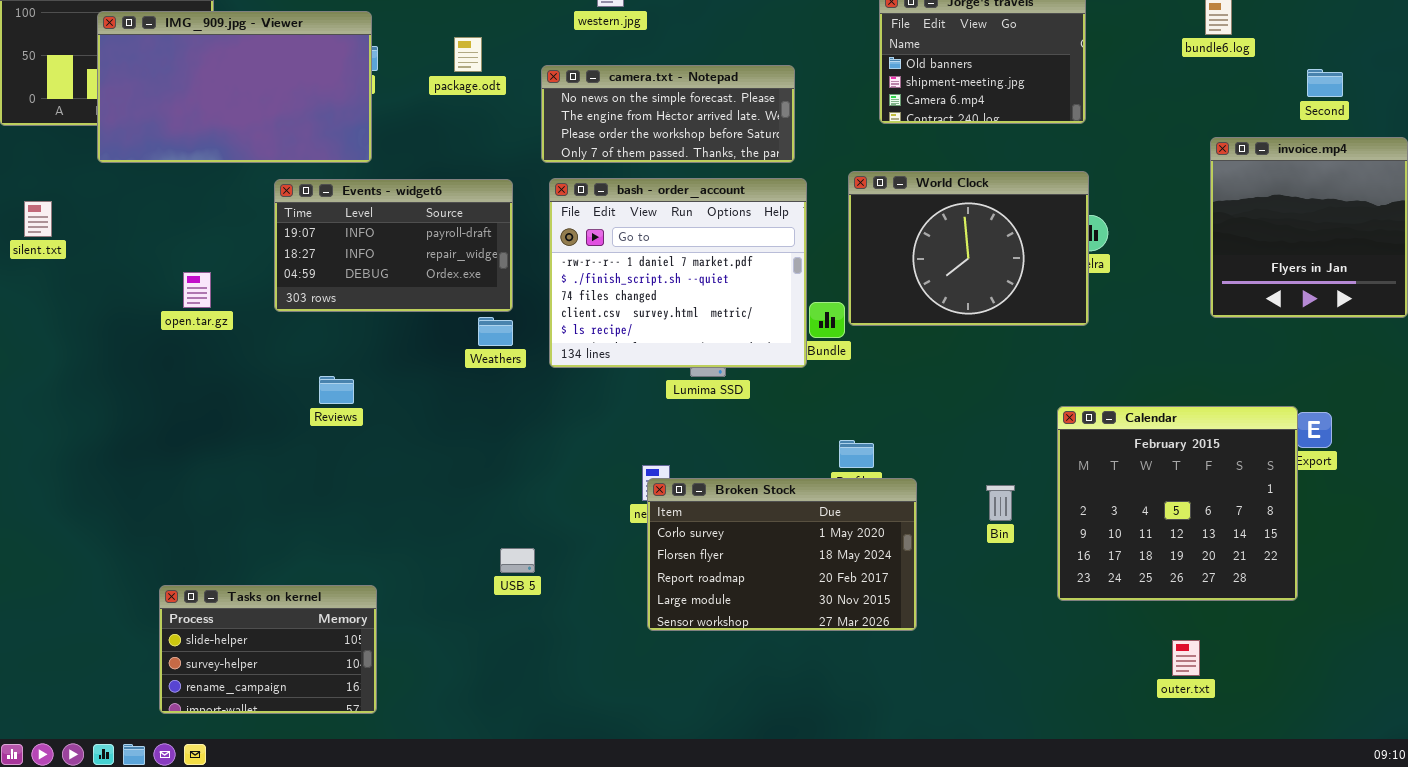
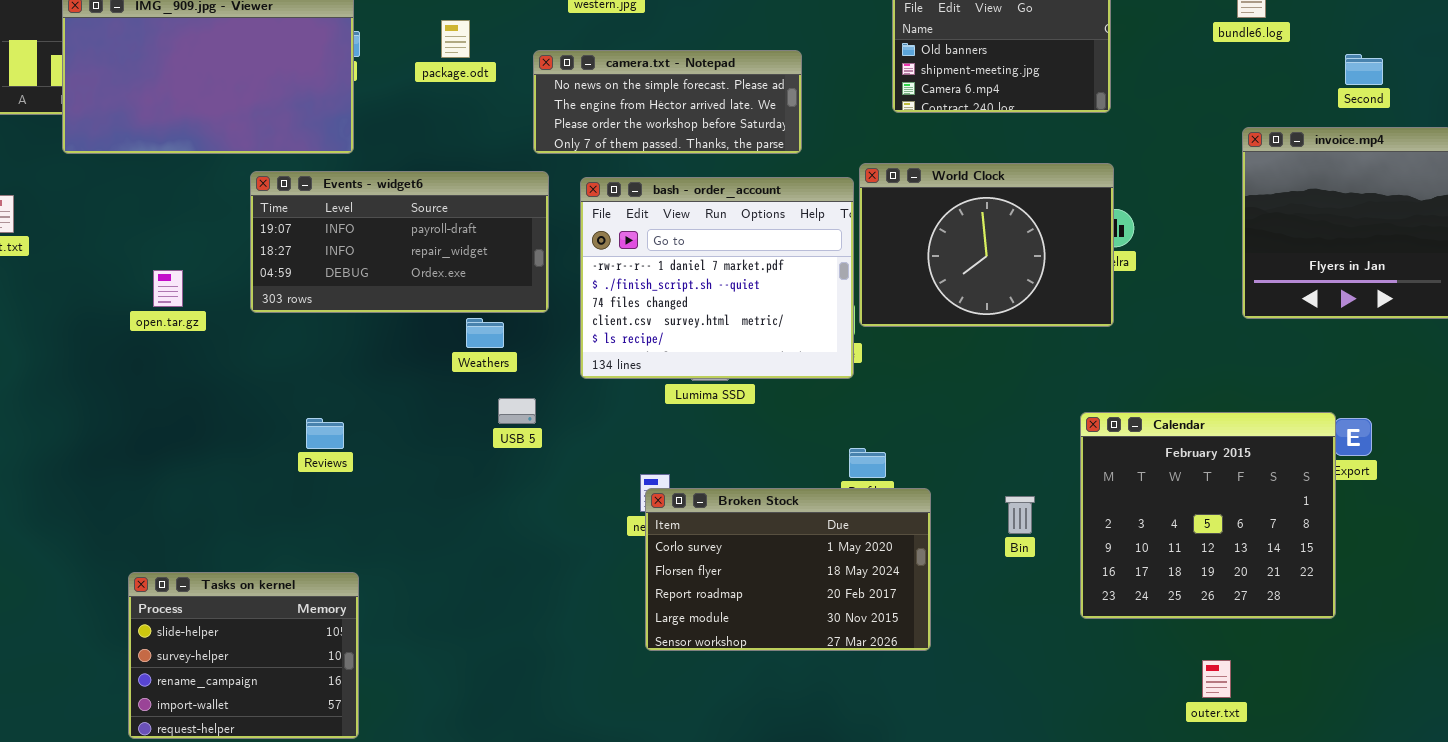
bash - order_account: [549,178,807,368] -> [580,177,854,379], moved
Events - widget6: [274,179,513,312] -> [250,171,549,313], resized
Reviews: [319,376,354,404] -> [306,418,344,449], moved
USB 5: [500,548,535,573] -> [498,398,536,424], moved
Tasks on kernel: [159,585,377,714] -> [128,572,359,739], resized

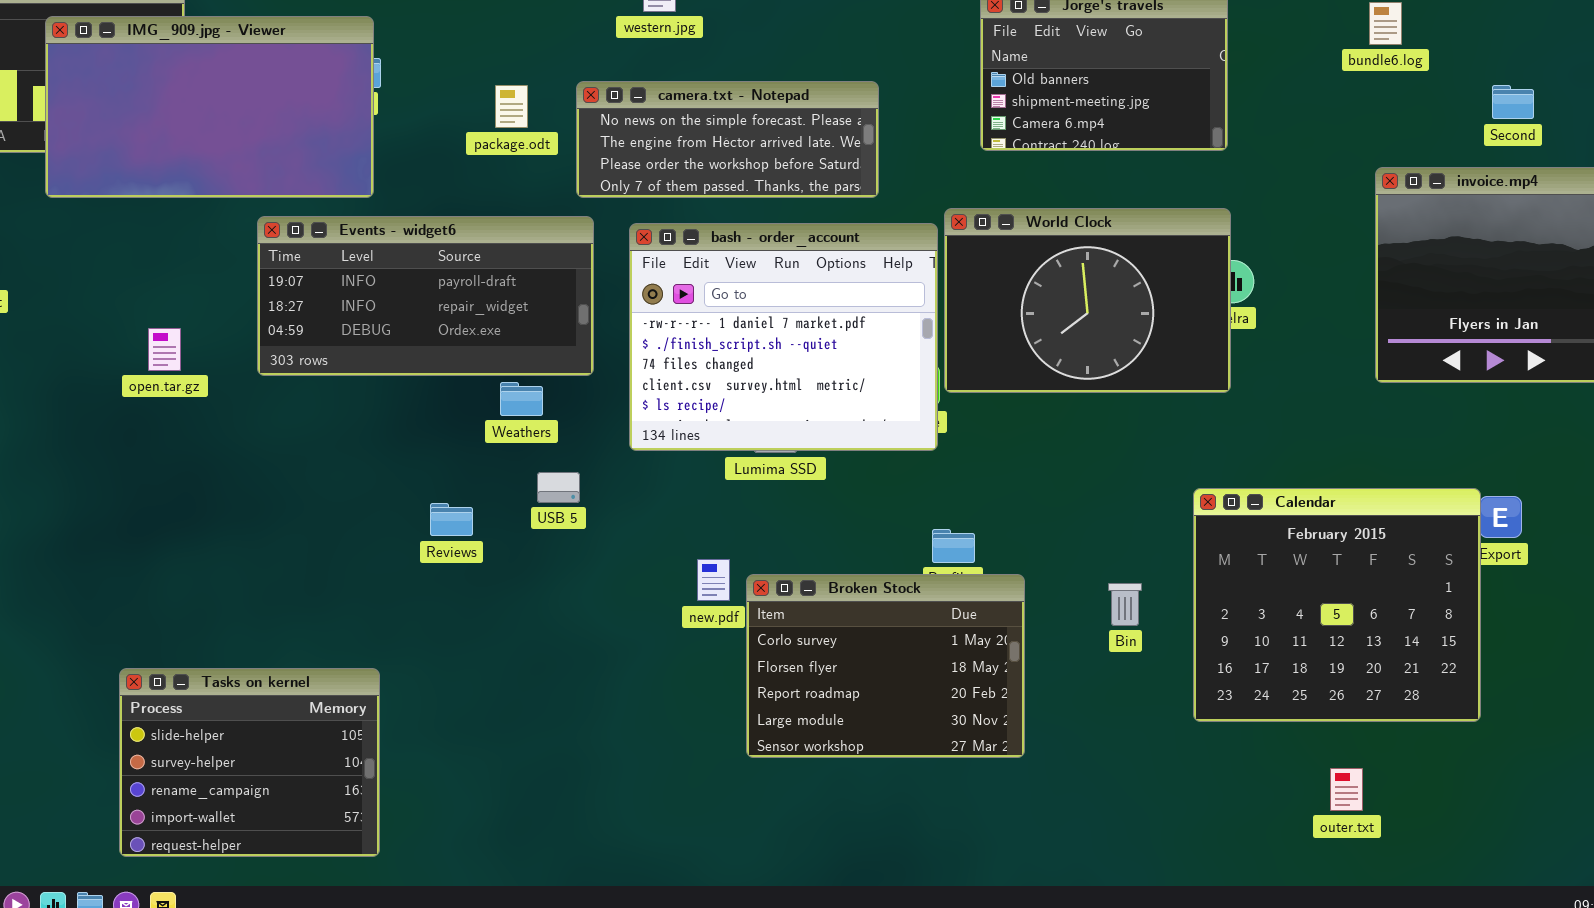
package.odt: [441,20,470,58] -> [495,85,528,128], moved
Reviews: [306,418,344,449] -> [430,503,473,536], moved
Broken Stock: [645,488,931,651] -> [746,574,1025,758], resized

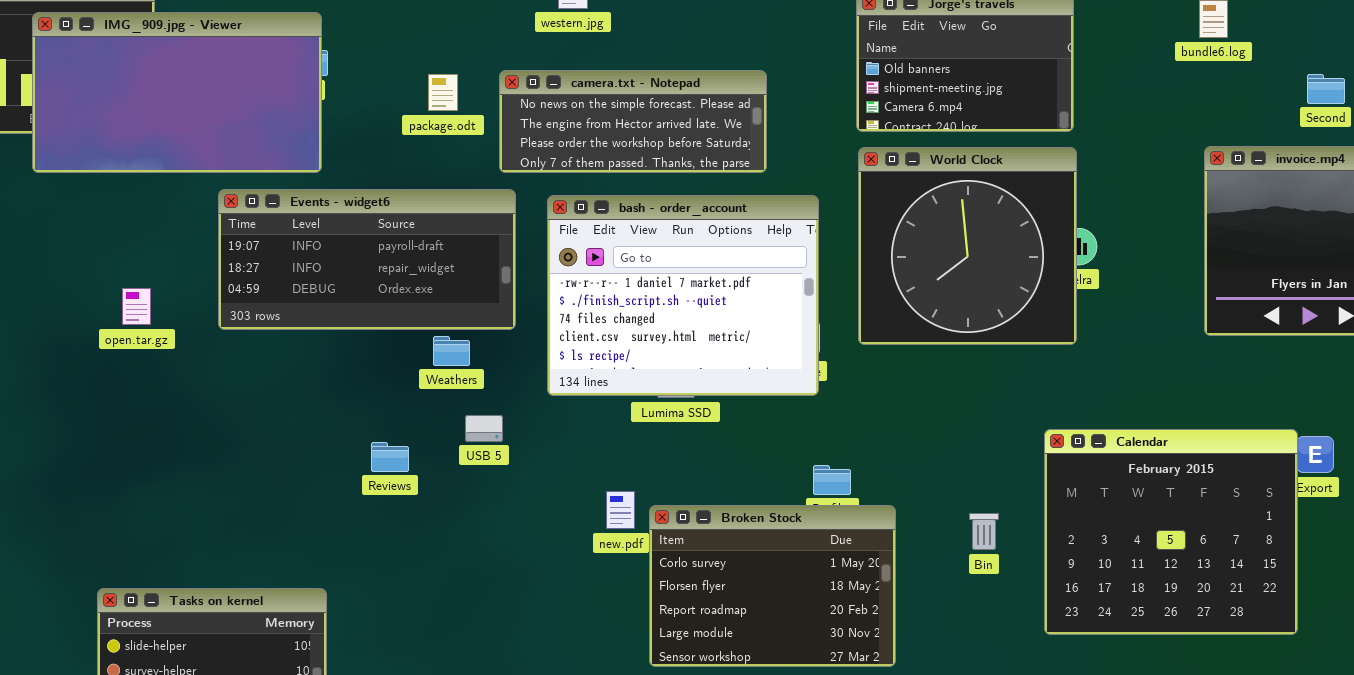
World Clock: [944,208,1231,393] -> [858,147,1077,345], resized

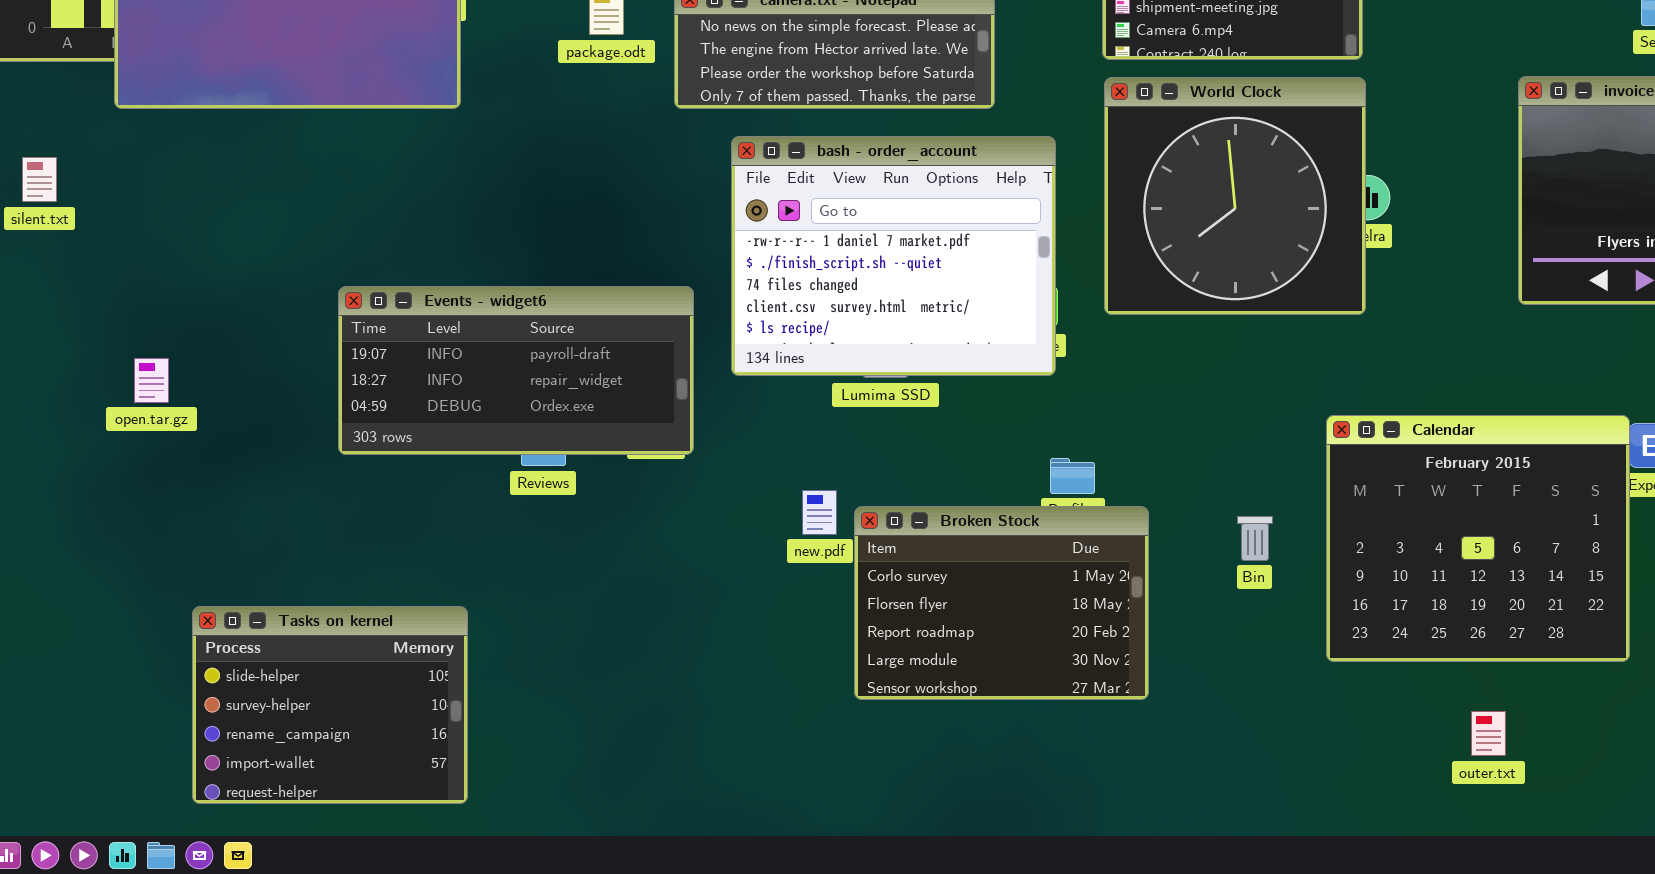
Events - widget6: [218,189,516,330] -> [338,286,694,455], moved
open.tar.gz: [122,288,151,325] -> [134,358,169,403], moved

